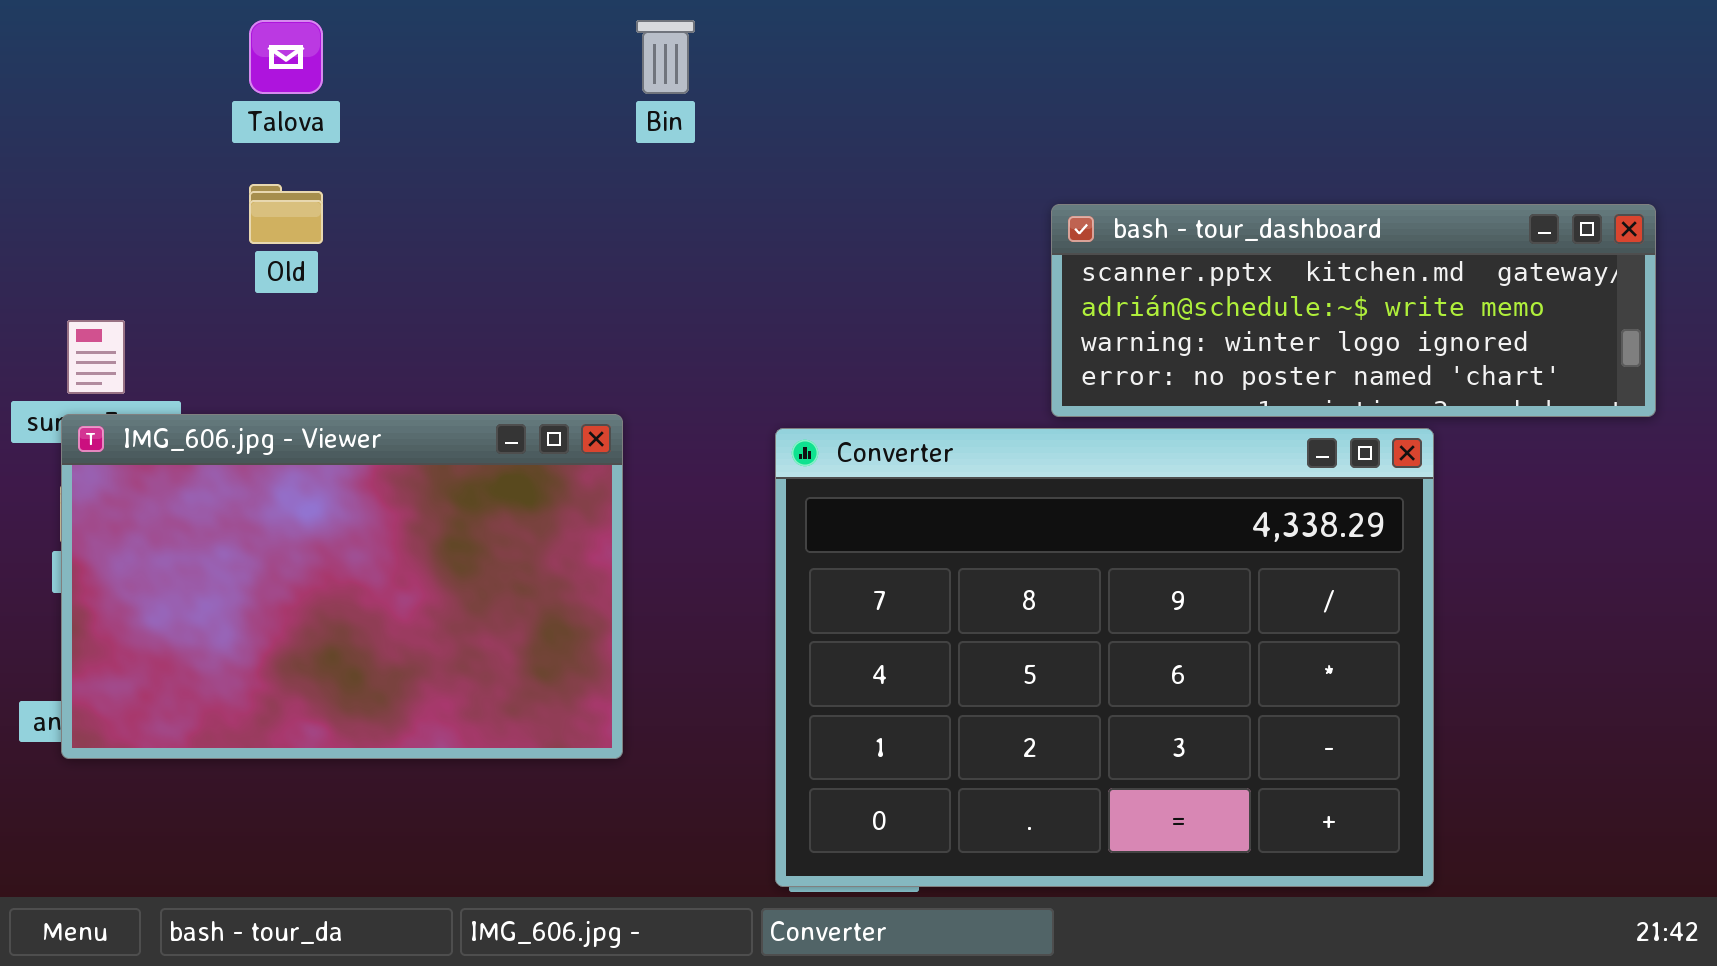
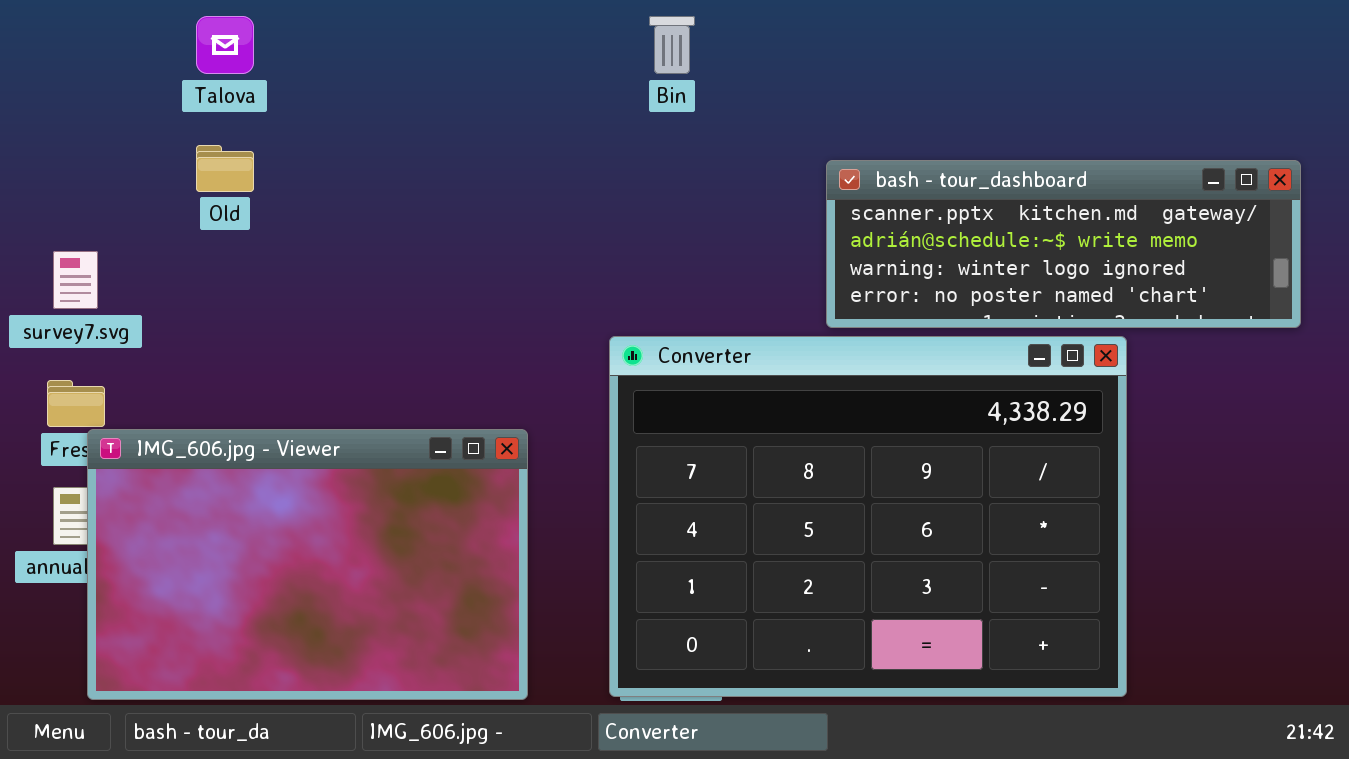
Bin: [636,20,695,94] -> [649,16,695,74], moved
IMG_606.jpg - Viewer: [61,414,623,759] -> [87,429,528,700], moved

